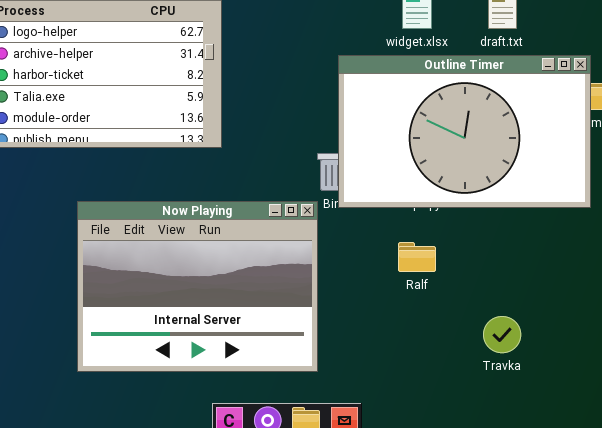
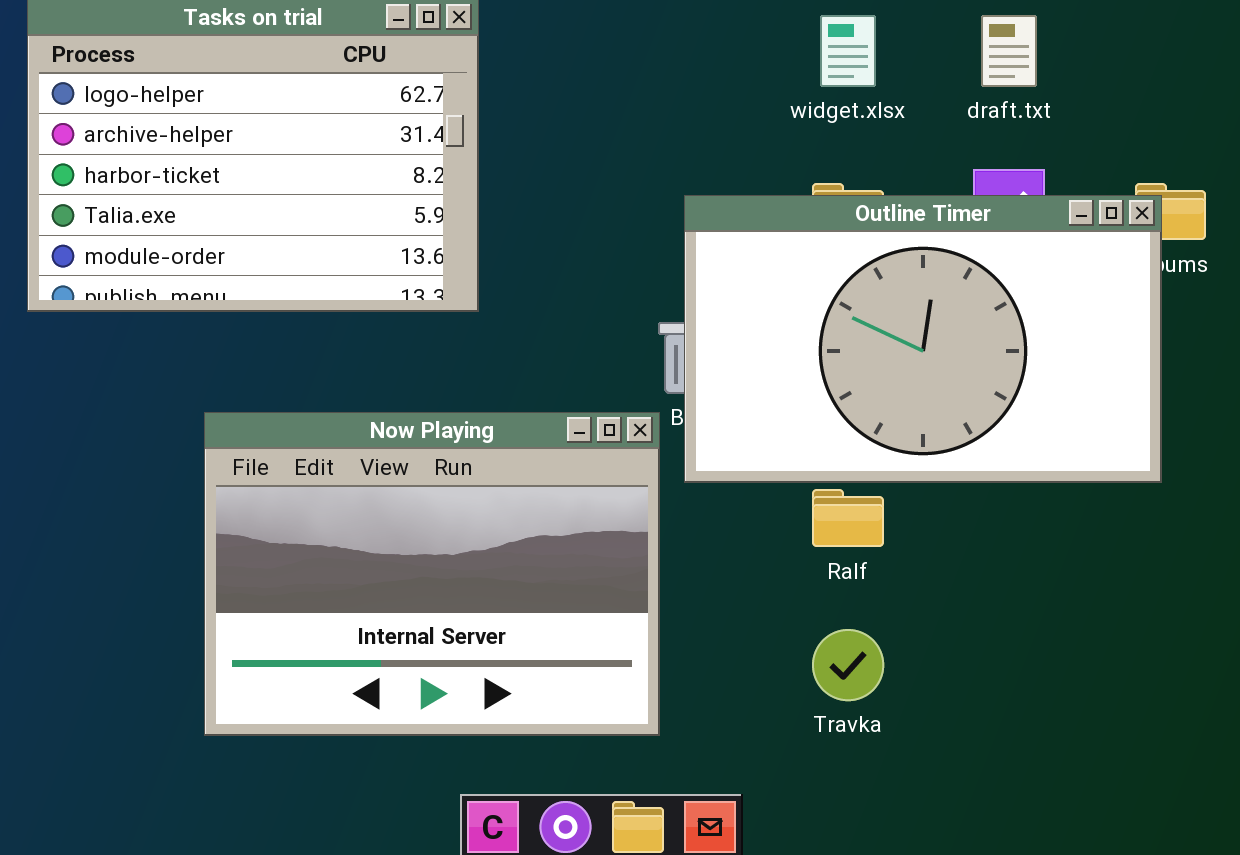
Outline Timer: [338,55,591,208] -> [684,195,1162,483], moved
Travka: [483,316,521,353] -> [812,629,884,701], moved

